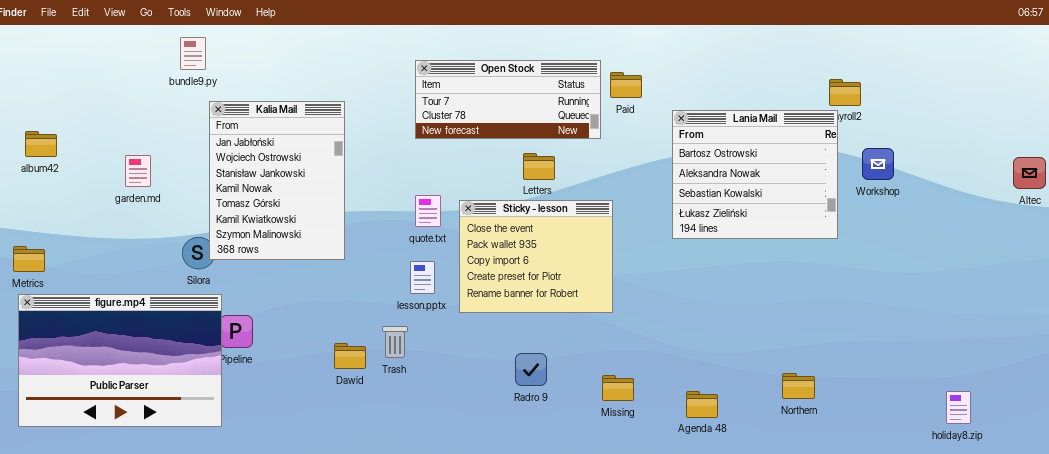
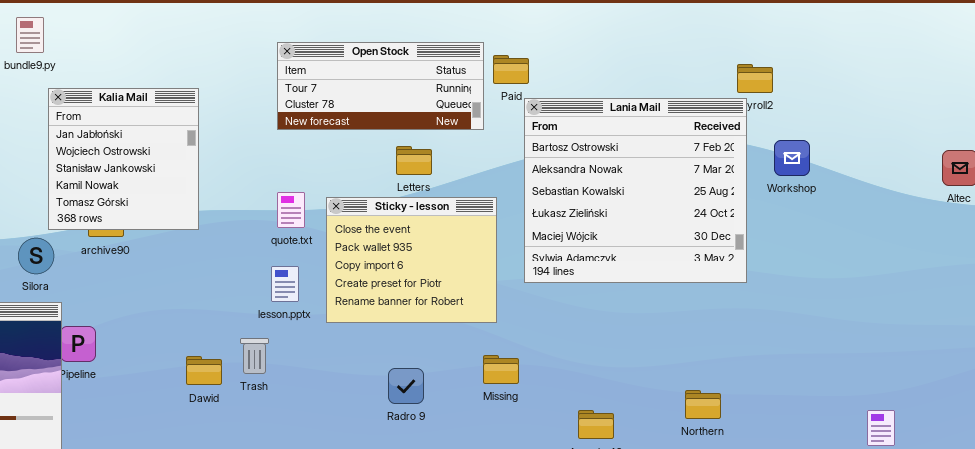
Kalia Mail: [209,101,345,260] -> [48,88,199,230], resized
Lania Mail: [672,110,838,239] -> [524,98,747,283], resized
Missing: [602,375,634,401] -> [483,355,519,384], moved

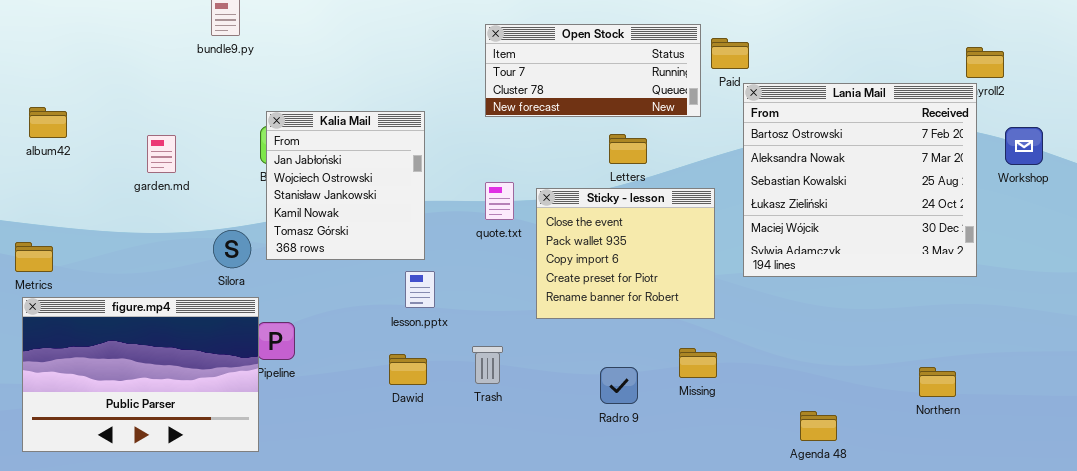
Kalia Mail: [48,88,199,230] -> [266,111,425,260], moved
lesson.pptx: [271,266,299,302] -> [405,271,435,308], moved
Trash: [240,338,269,374] -> [472,346,503,384], moved
Missing: [483,355,519,384] -> [679,348,717,378], moved
Northern: [685,390,721,419] -> [919,367,956,397], moved

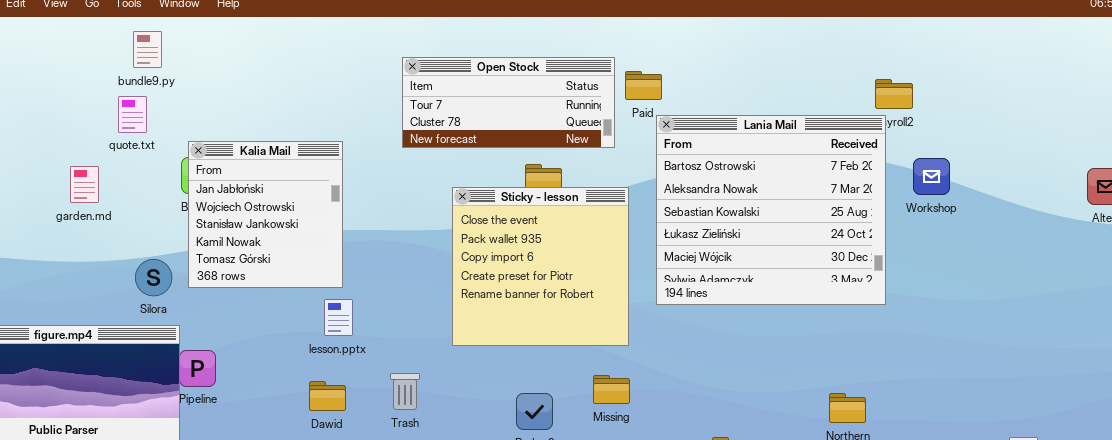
quote.txt: [485,182,514,220] -> [118,96,147,133], moved
Sticky - lesson: [536,188,715,319] -> [452,187,629,346], resized

